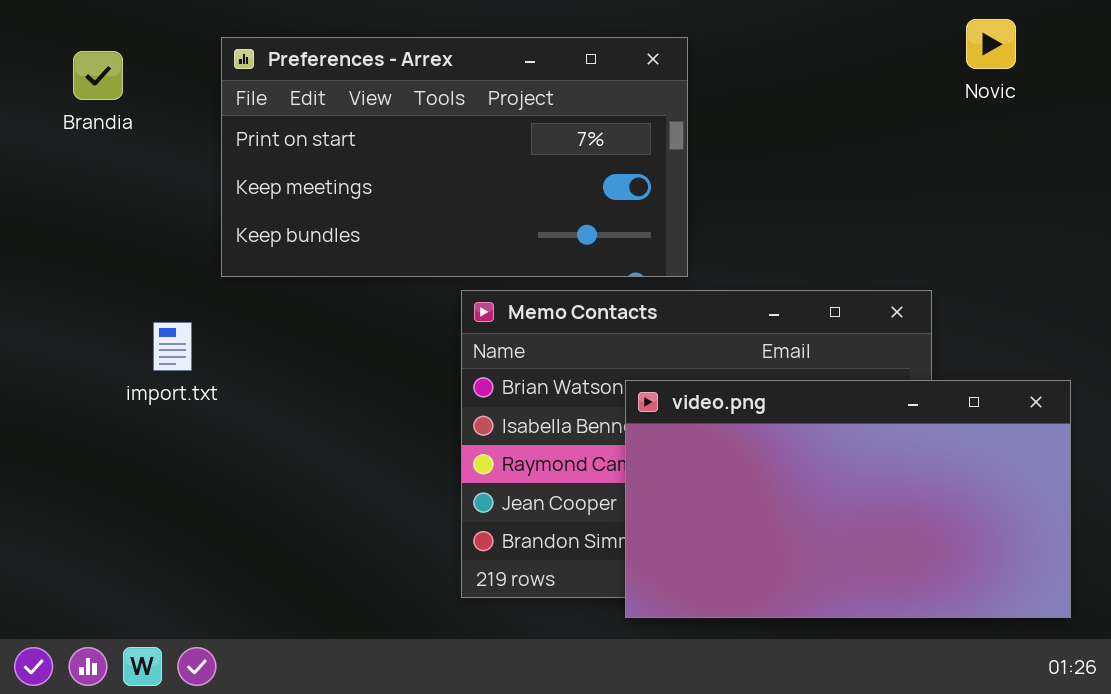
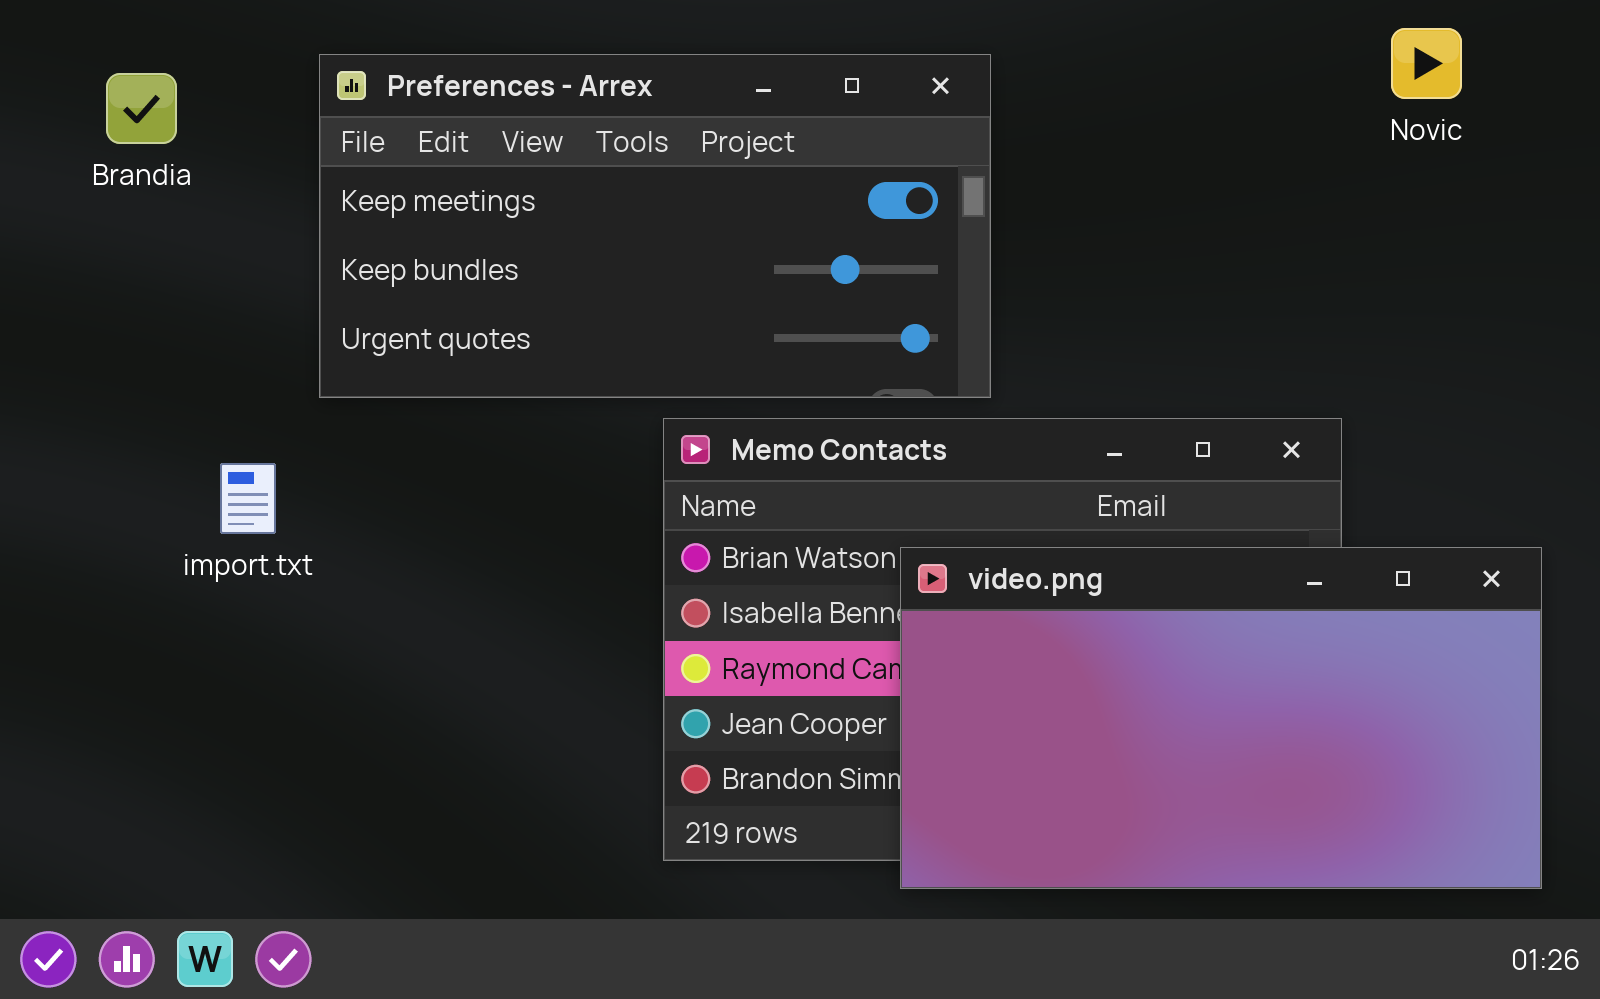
Preferences - Arrex: [221,37,688,277] -> [319,54,991,398], scrolled down 1 row

